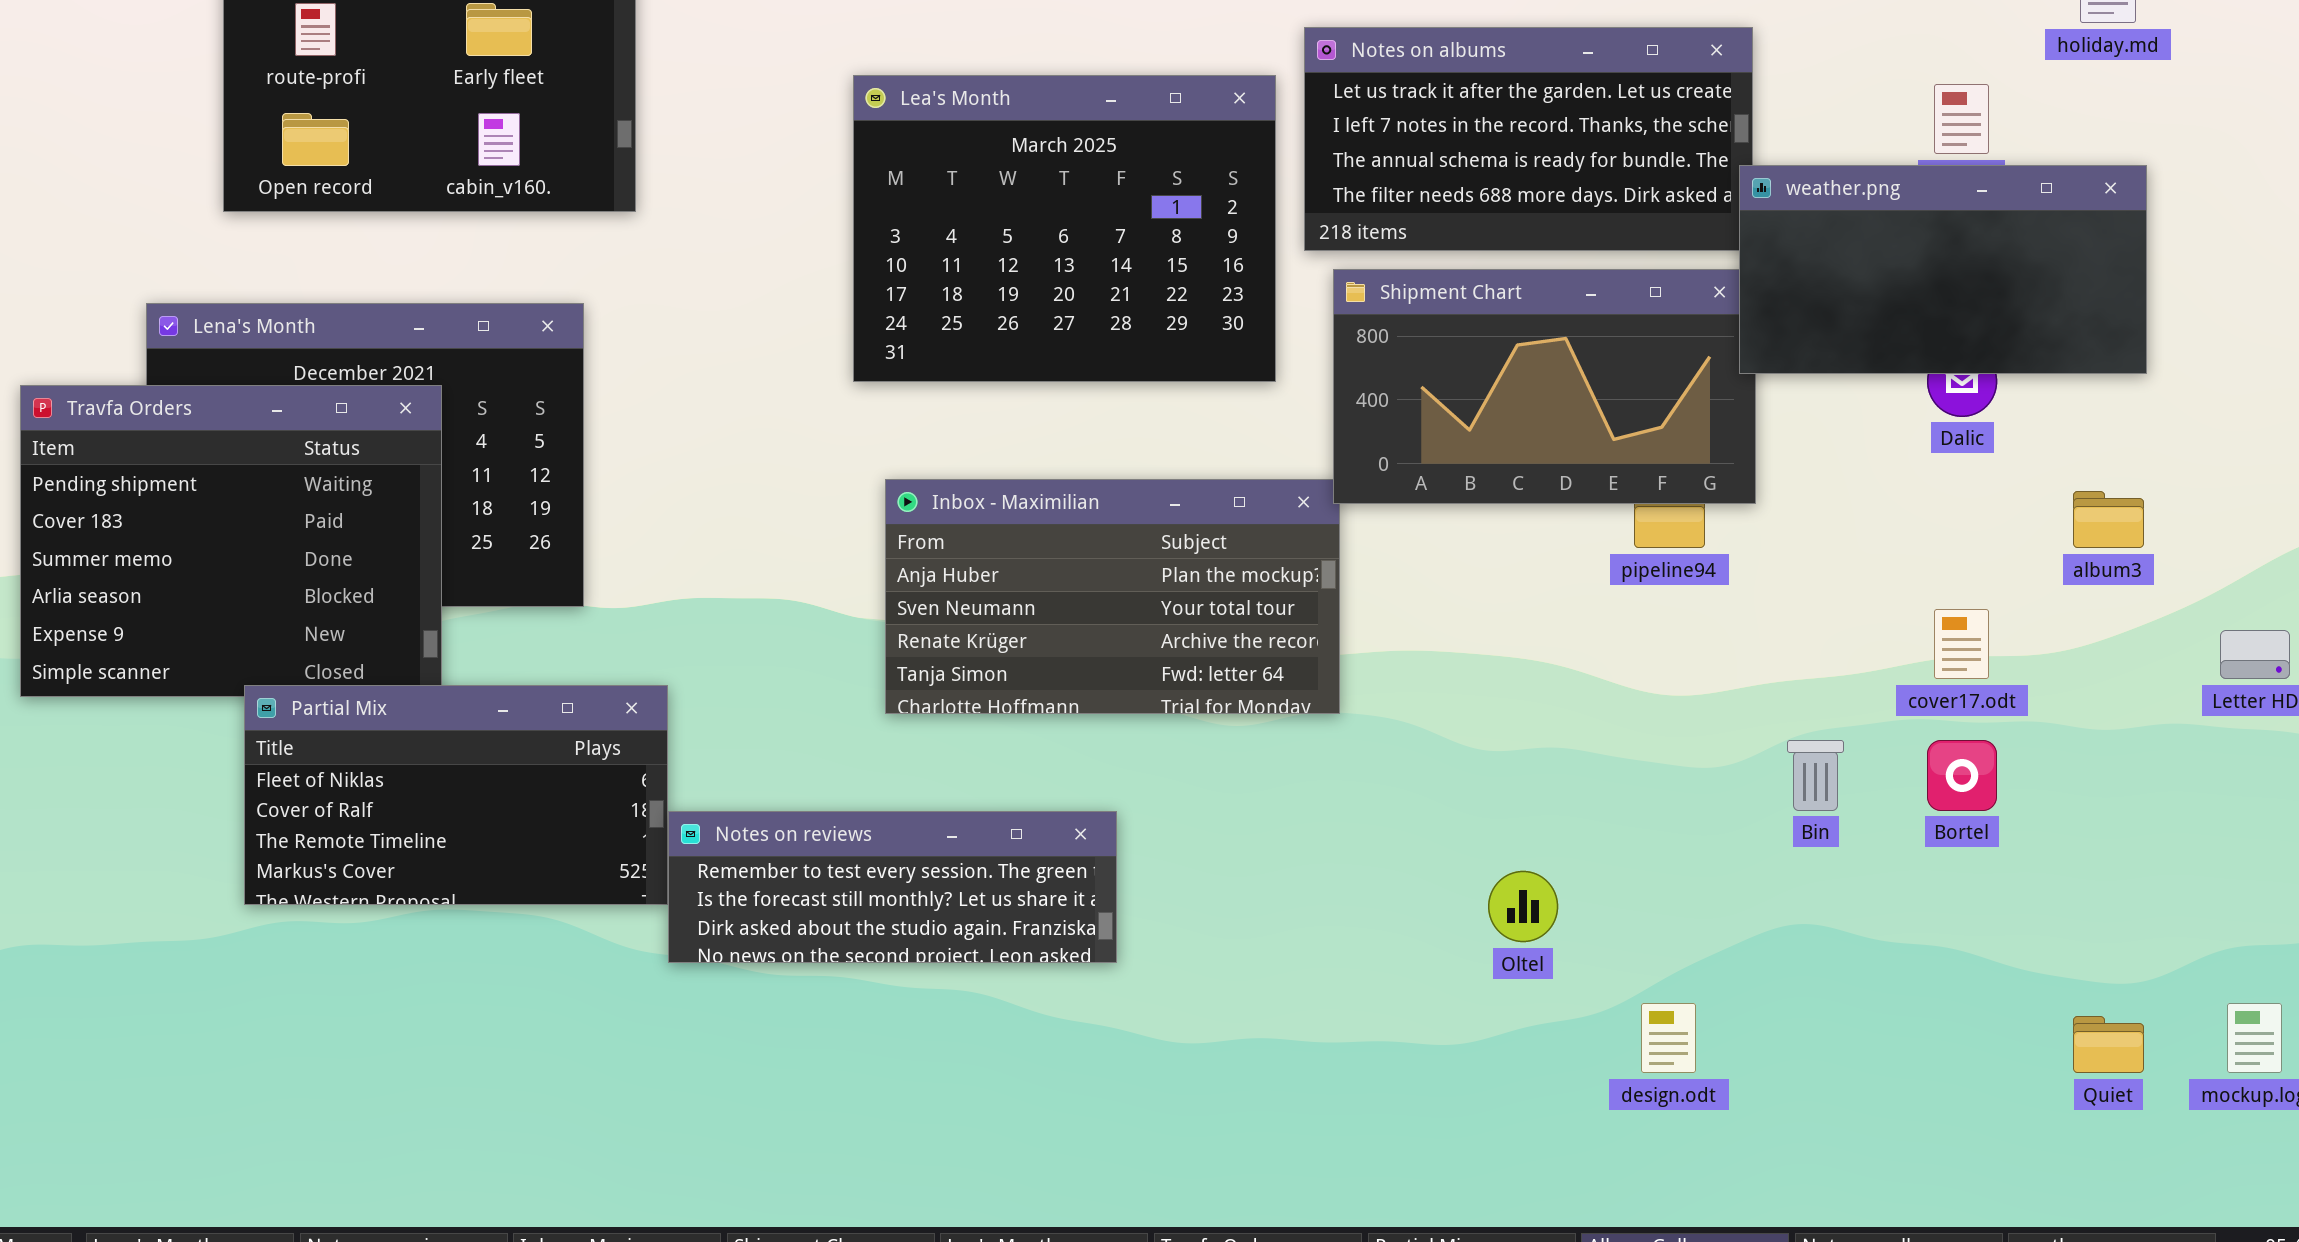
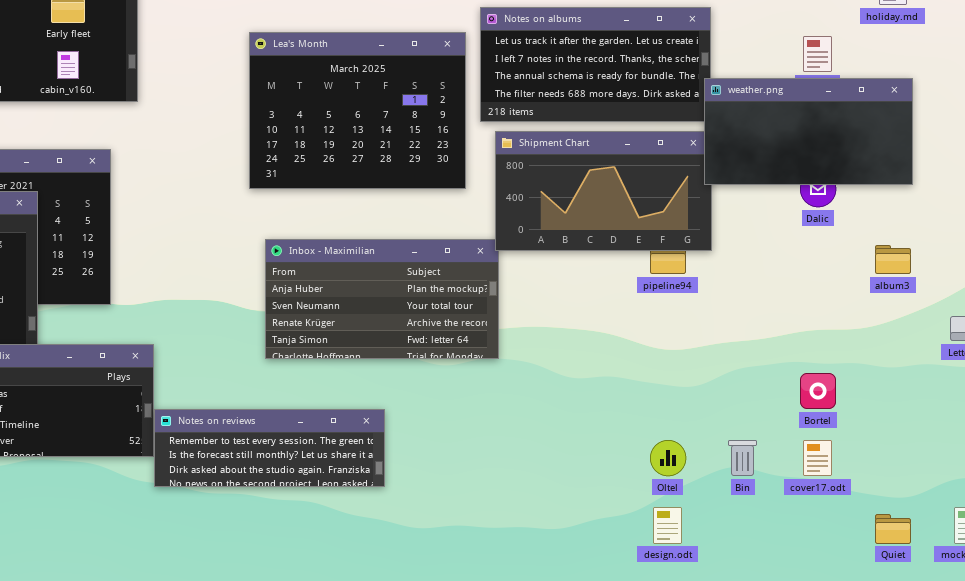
cover17.odt: [1934,609,1989,679] -> [803,440,832,476], moved
Bin: [1787,740,1844,811] -> [728,440,757,476], moved
Oltel: [1488,871,1558,942] -> [650,440,686,476], moved

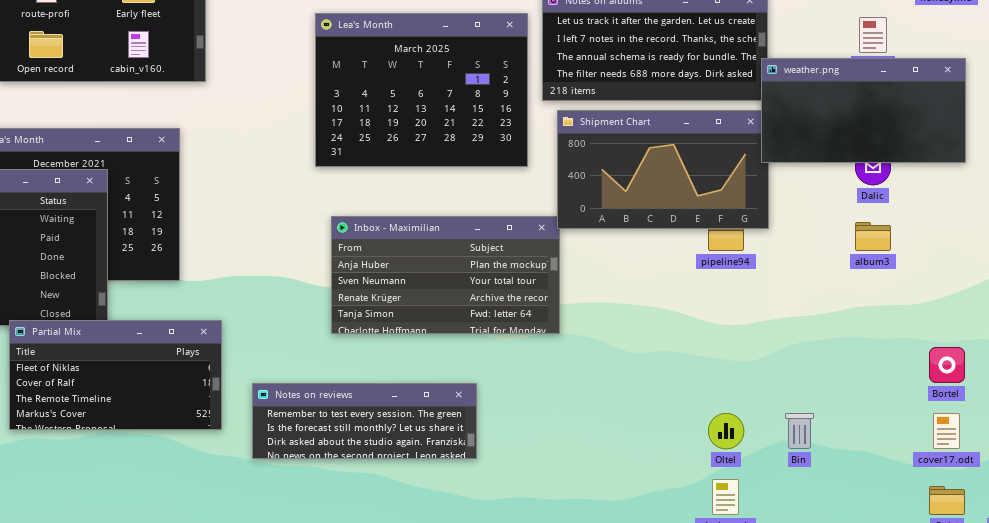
album3: [875,245,911,274] -> [855,222,891,251], moved
Bortel: [800,373,836,409] -> [929,347,965,383], moved
Notes on reviews: [154,409,385,487] -> [252,383,477,459], moved
cover17.odt: [803,440,832,476] -> [933,413,960,449], moved

